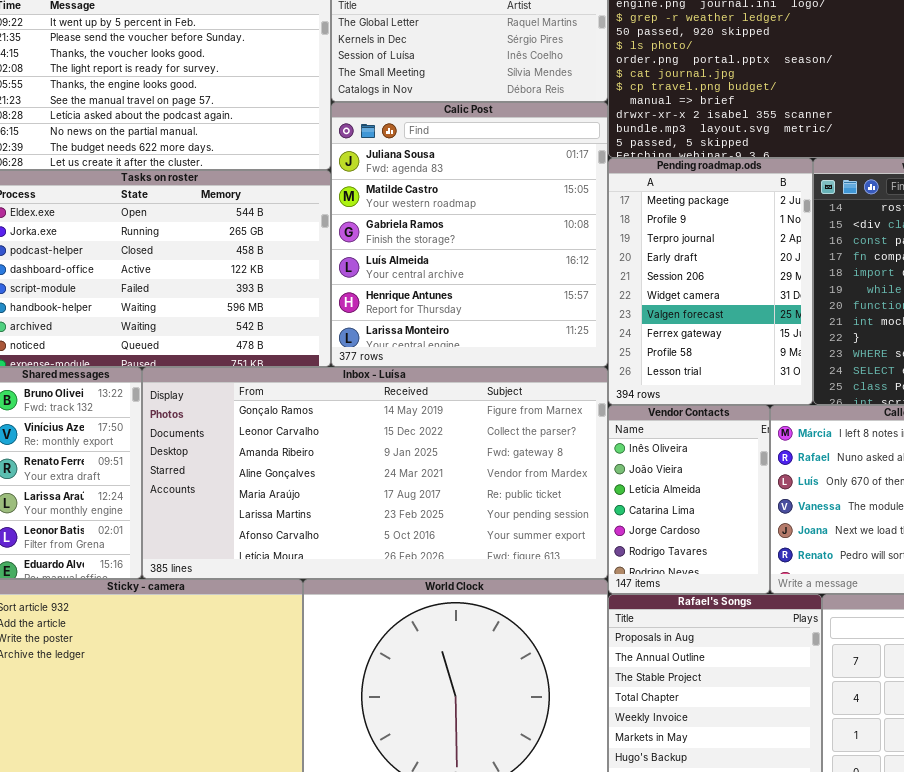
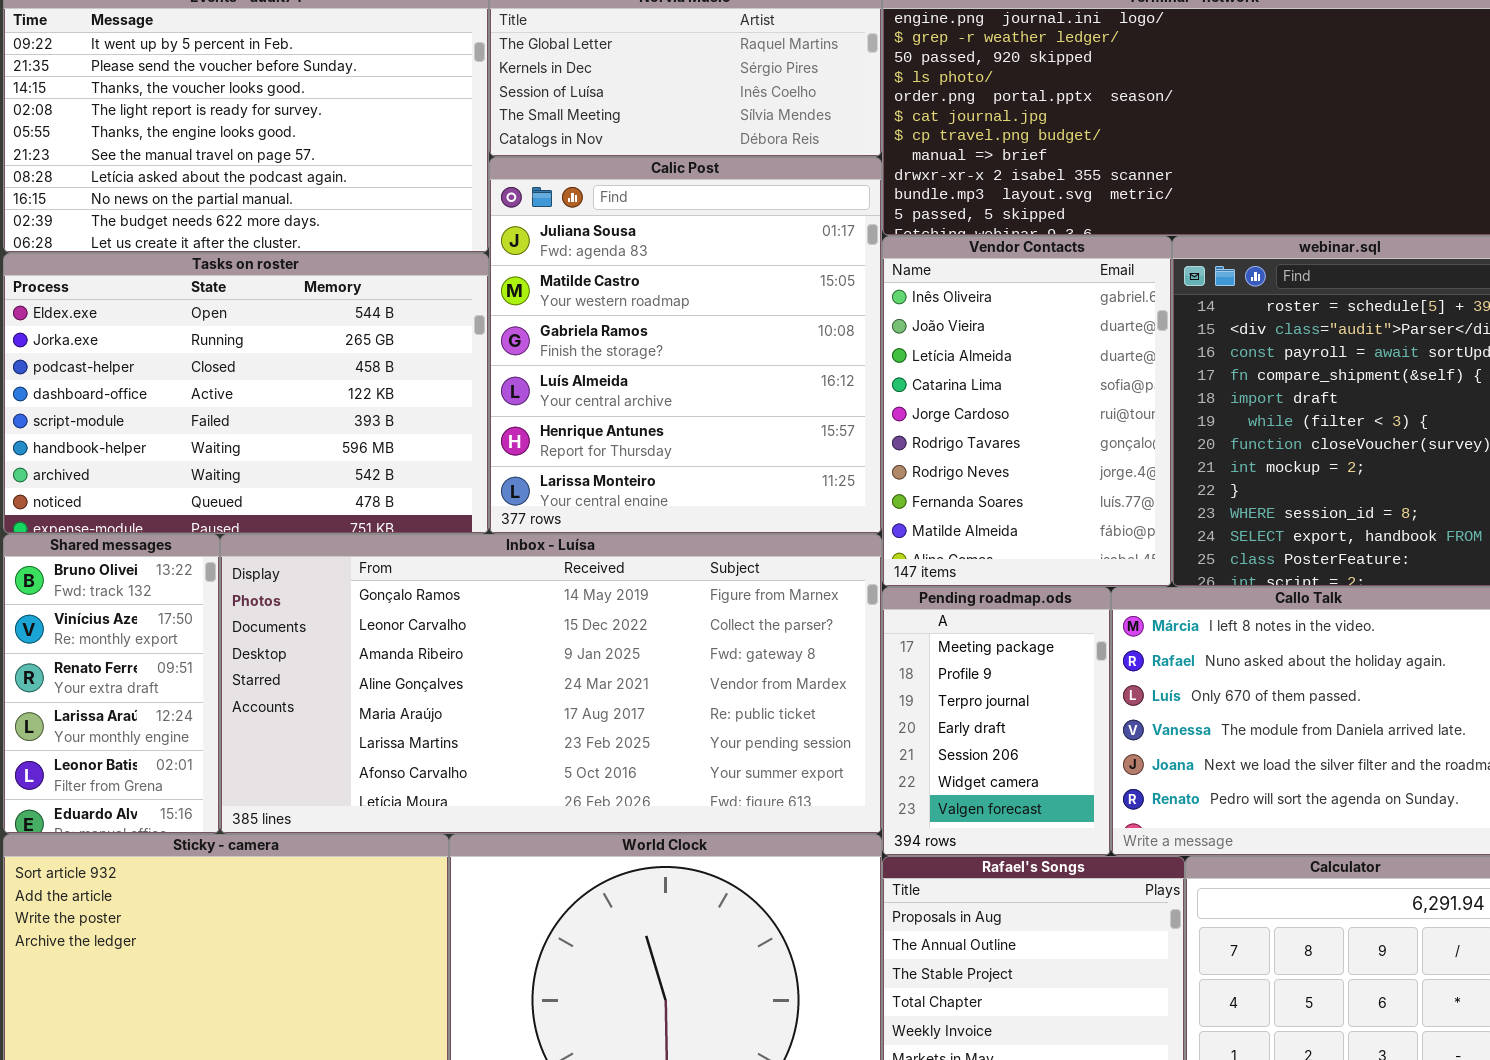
Pending roadmap.ods: [608,158,813,405] -> [882,587,1111,856], moved, resized
Vendor Contacts: [608,405,770,594] -> [882,236,1172,587], moved, resized

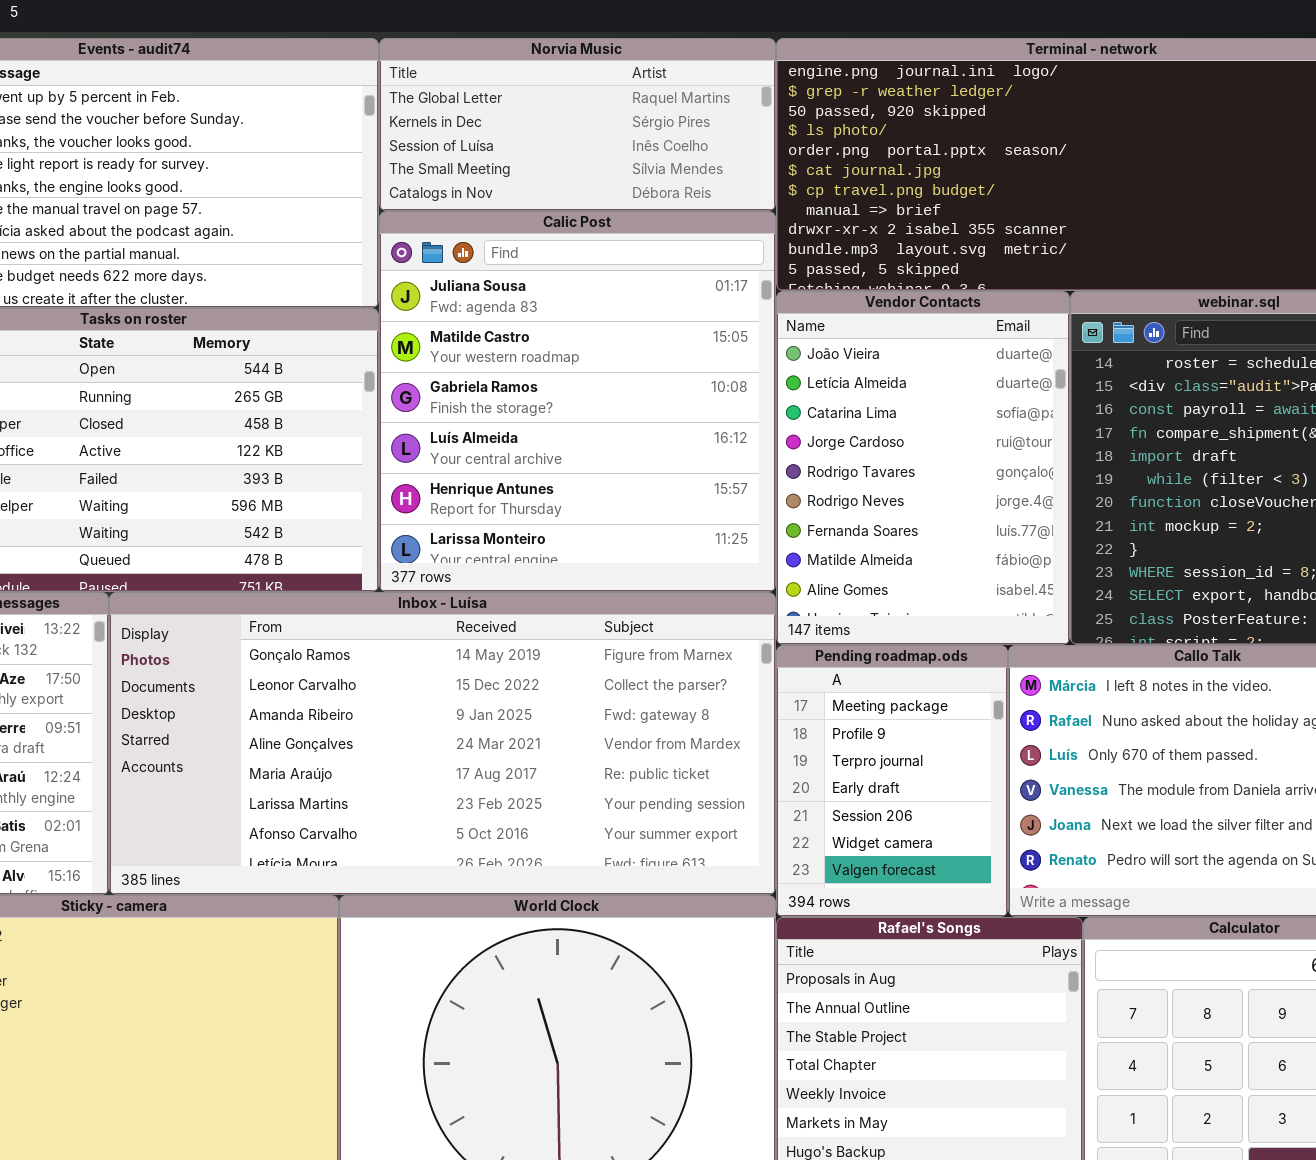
Vendor Contacts: [882,236,1172,587] -> [776,291,1070,645], scrolled down 1 row

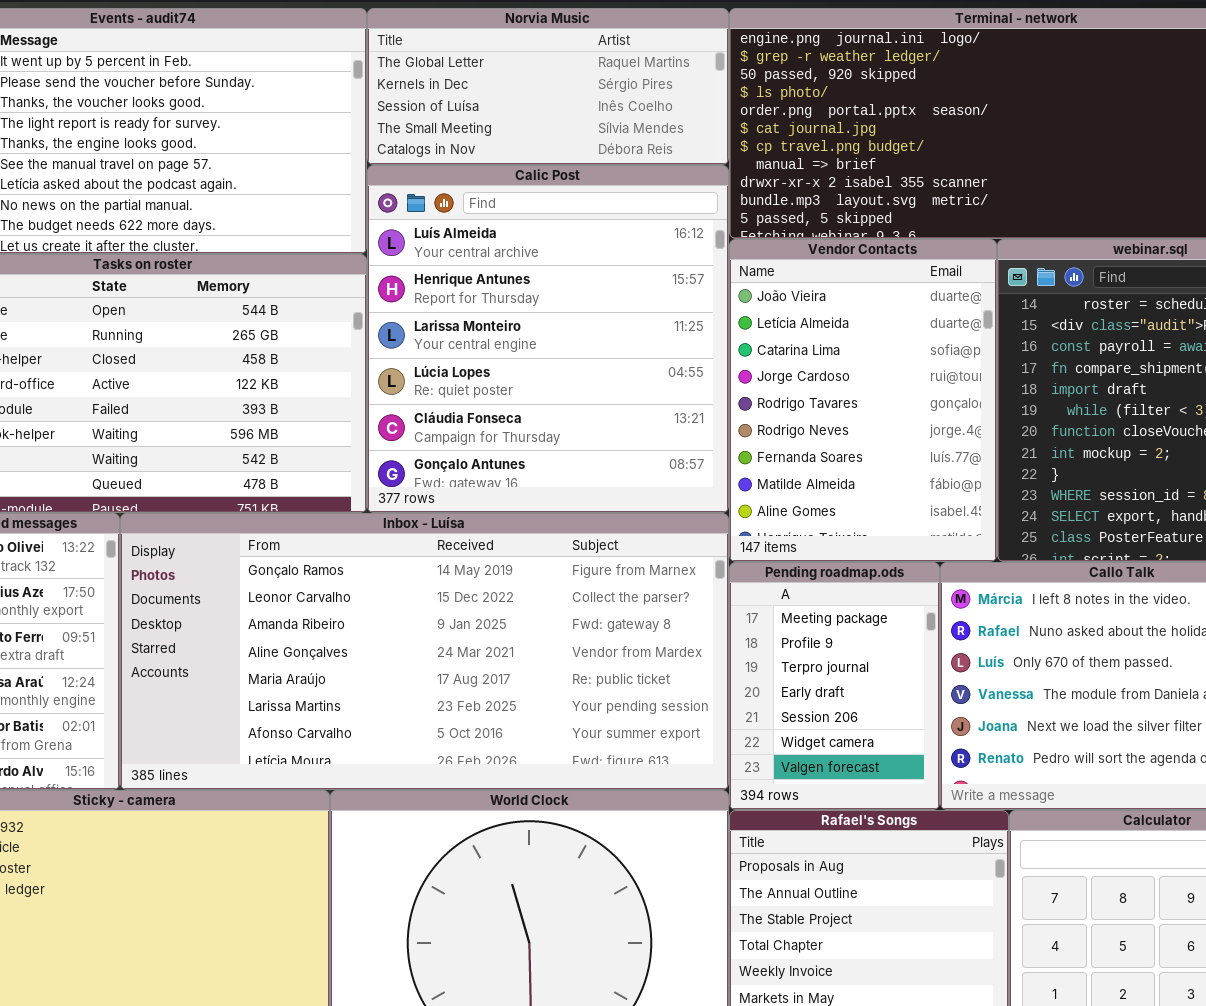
Calic Post: [379,211,776,592] -> [367,165,729,513], scrolled down 3 rows

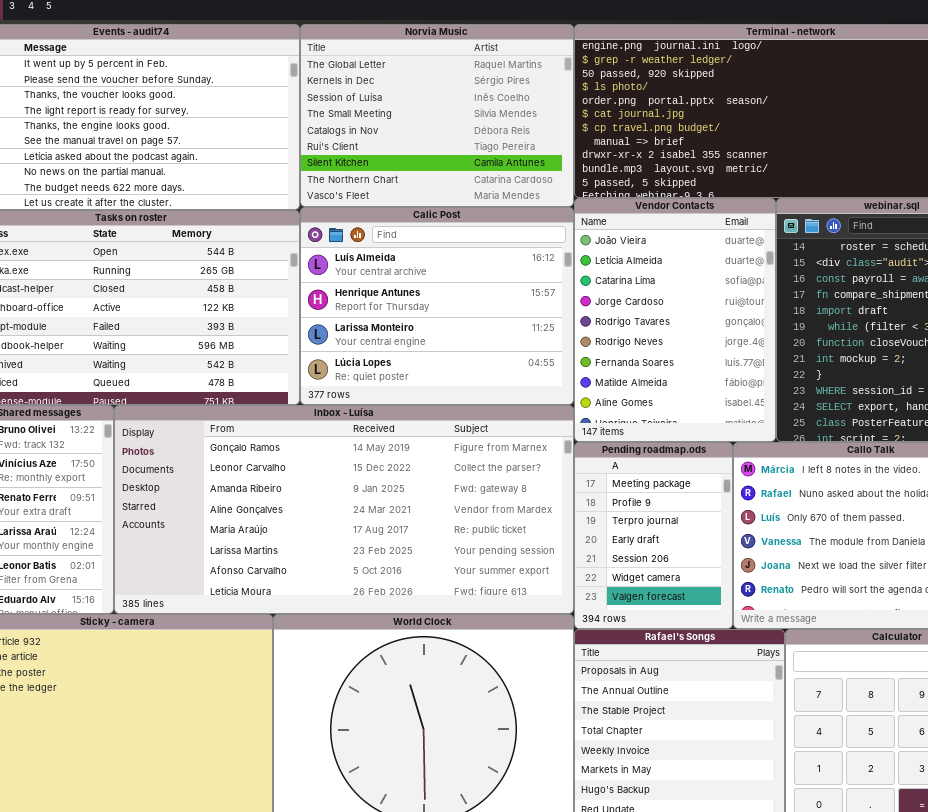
Norvia Music: [367,8,729,165] -> [300,24,574,207], resized
Calic Post: [367,165,729,513] -> [300,207,574,405], resized

